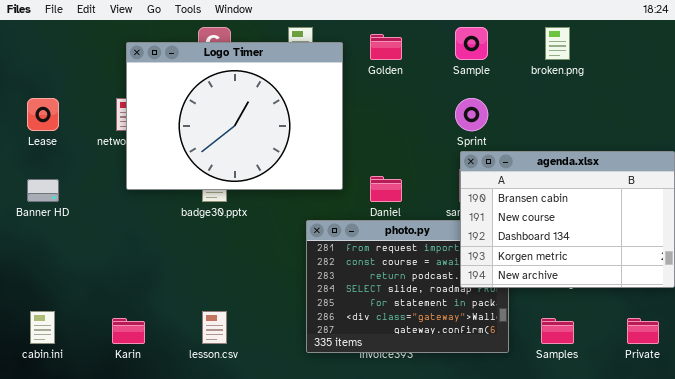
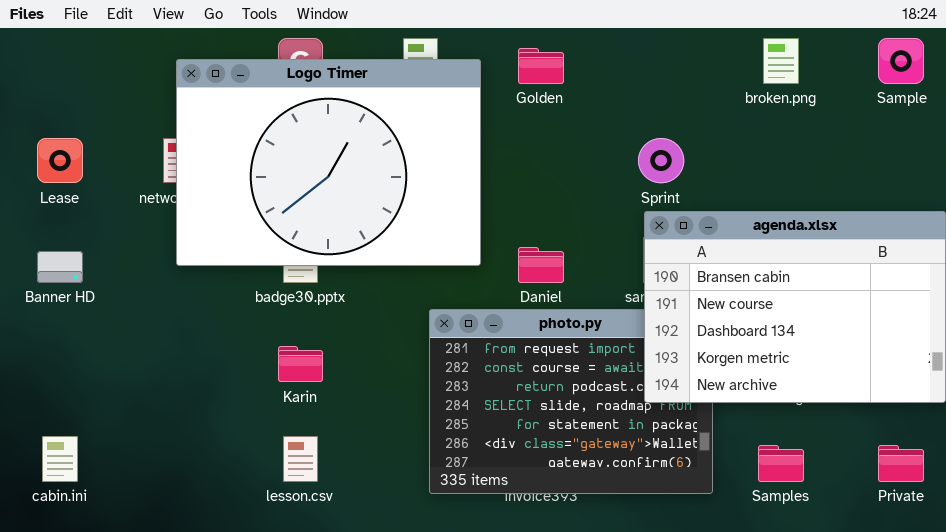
Sample: [455,27,488,60] -> [878,38,924,84], moved
Karin: [112,318,145,344] -> [278,346,323,382], moved

